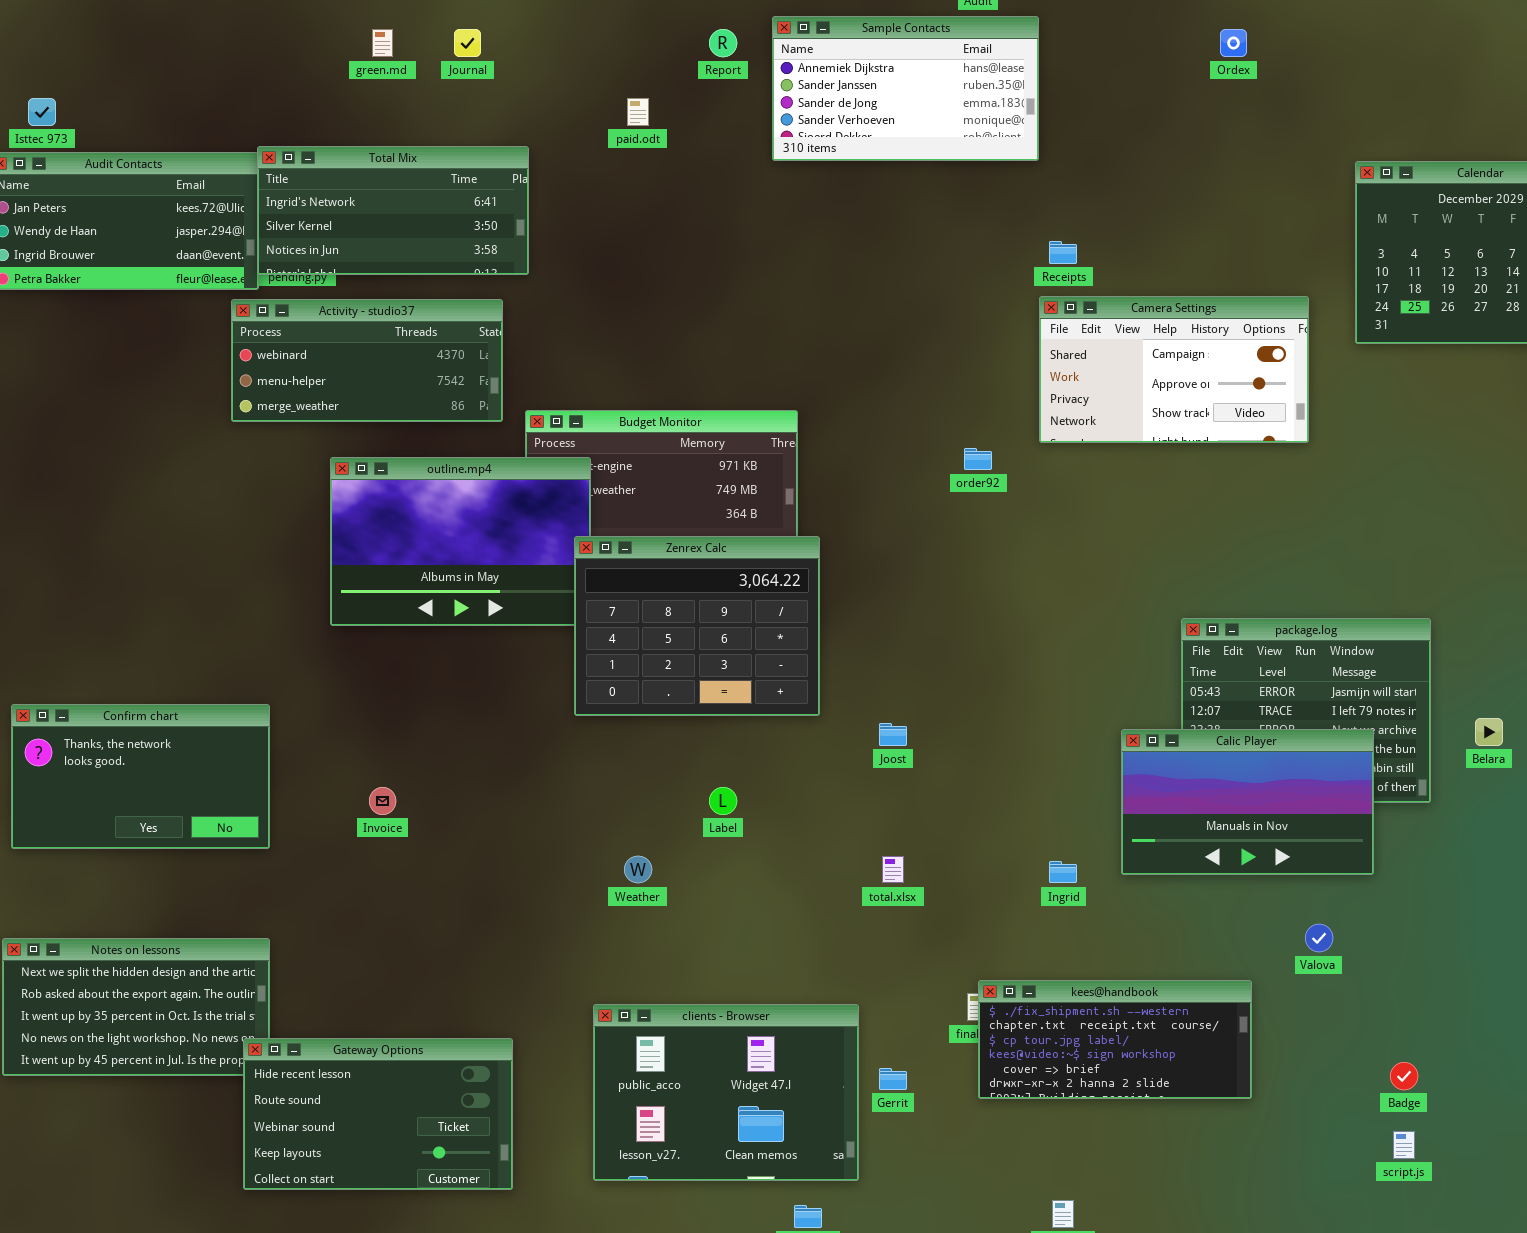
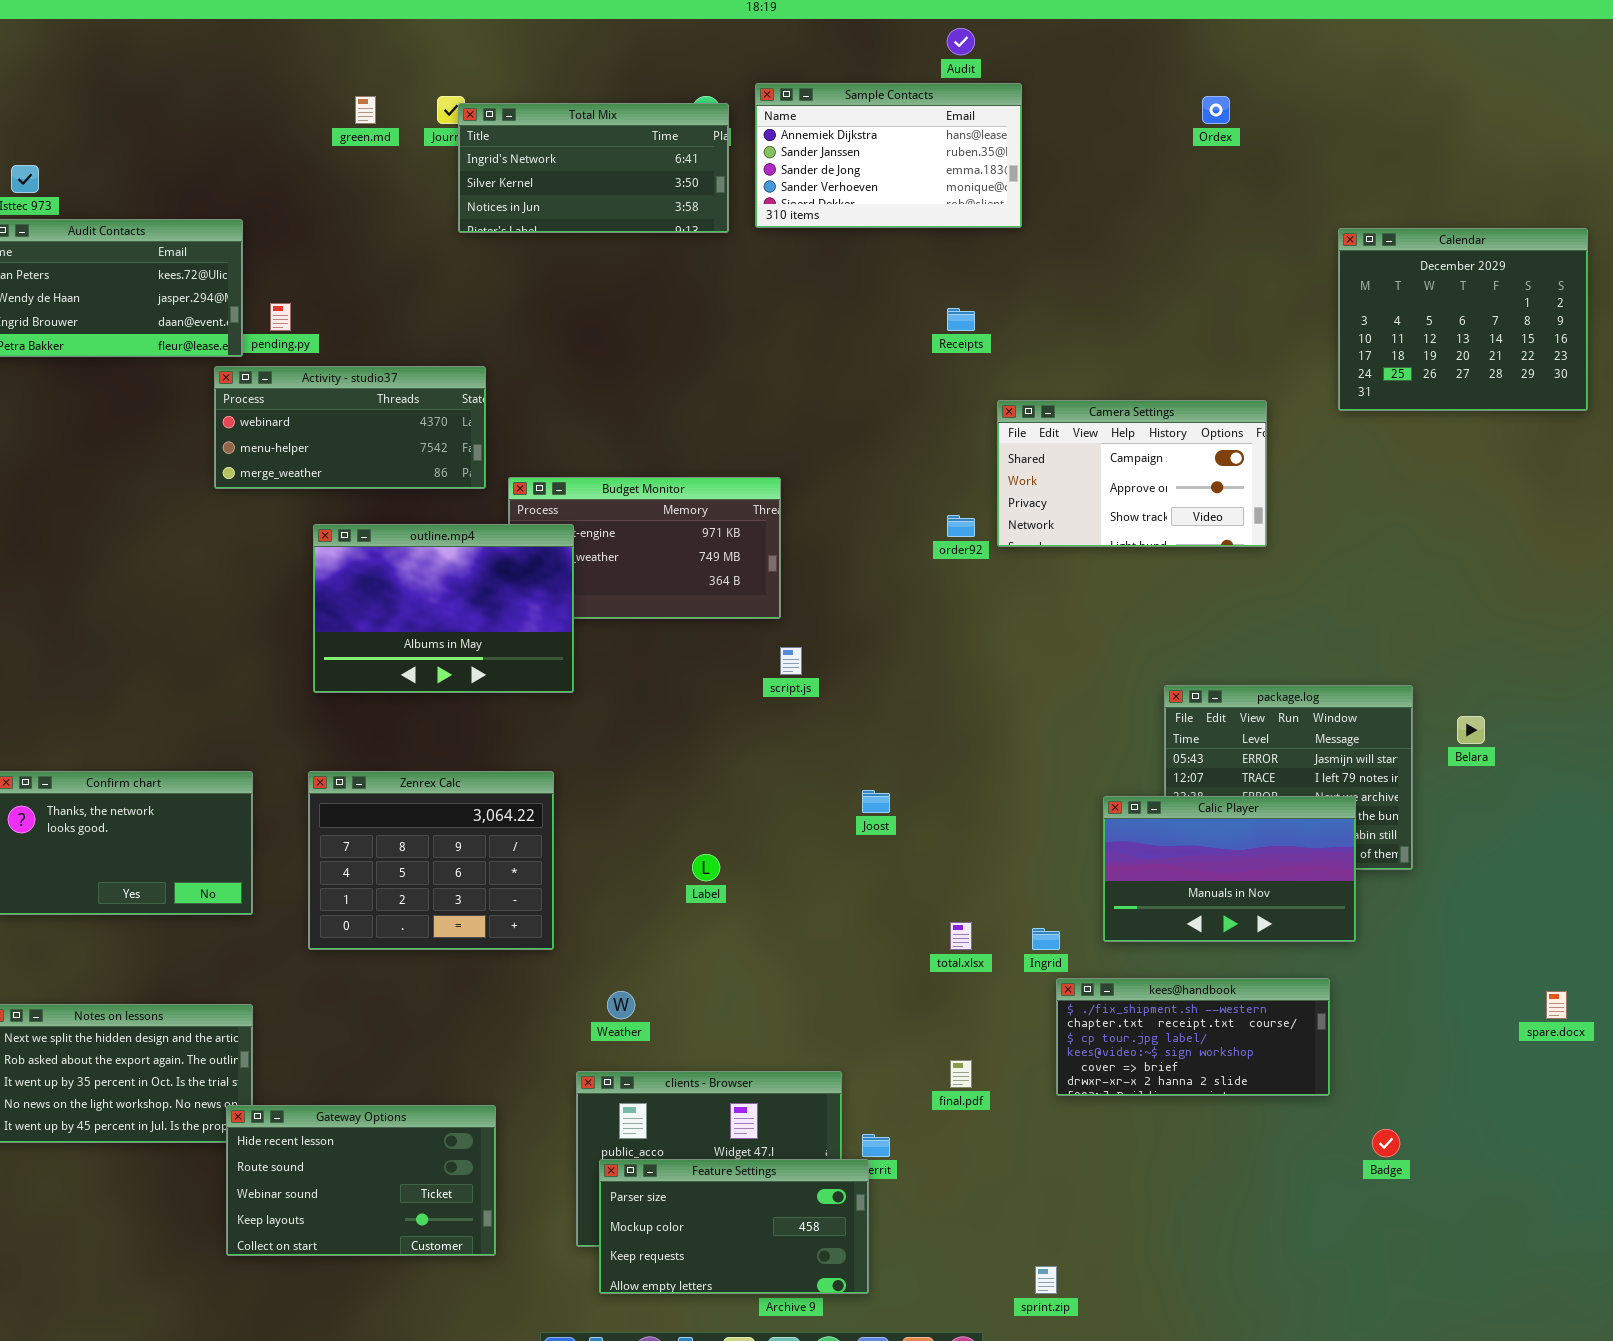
Total Mix: [257,146,529,275] -> [458,103,729,233], moved
Receipts: [1049,241,1077,264] -> [947,308,975,331], moved
Camera Settings: [1039,296,1309,443] -> [997,400,1267,547], moved
Zenrex Calc: [574,536,820,716] -> [308,771,554,950], moved
Belara: [1475,718,1503,746] -> [1457,716,1485,744], moved
Weather: [624,856,652,883] -> [607,991,635,1019], moved
total.xlsx: [882,856,904,883] -> [950,922,972,950], moved
kees@handbook: [978,980,1252,1099] -> [1056,978,1330,1096], moved
Feature Settings: none -> [599,1159,869,1294], opened
script.js: [1393,1131,1415,1159] -> [780,647,802,675], moved

